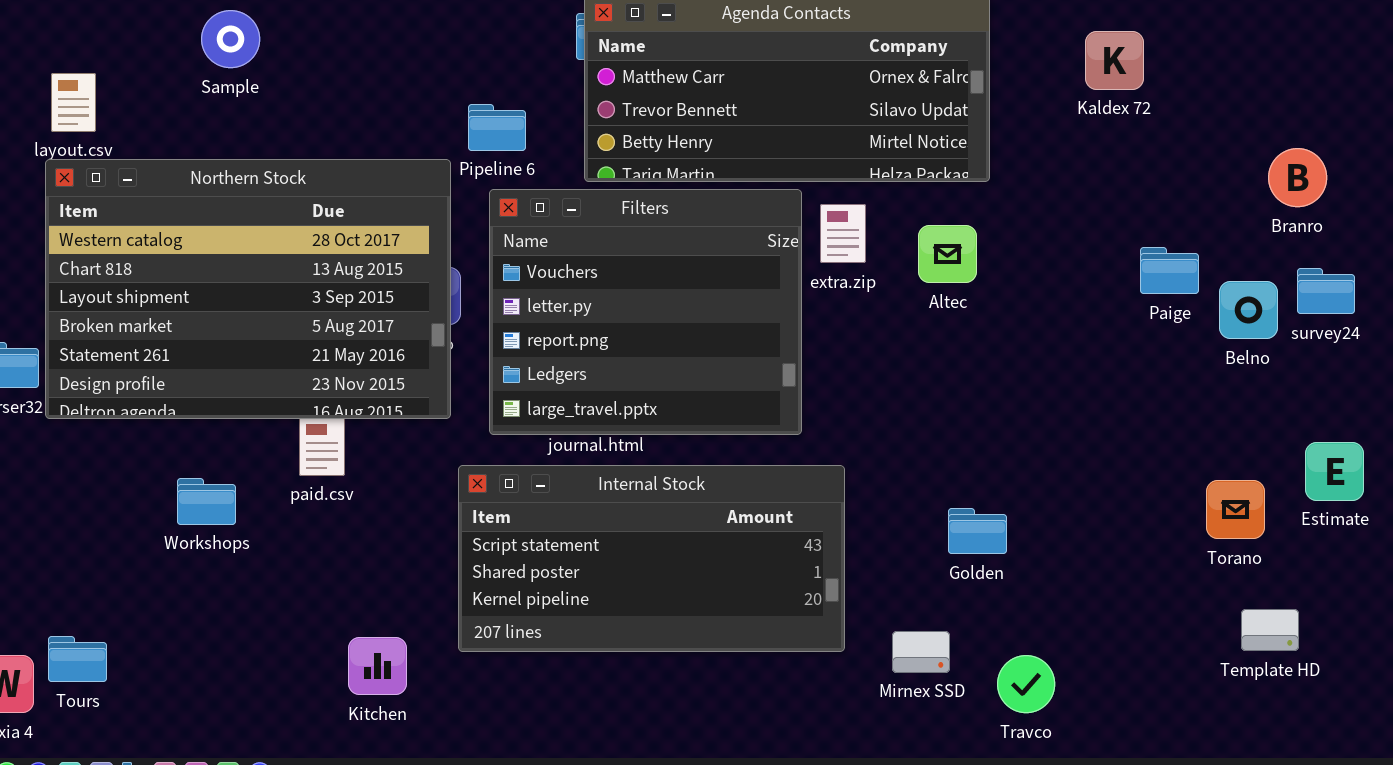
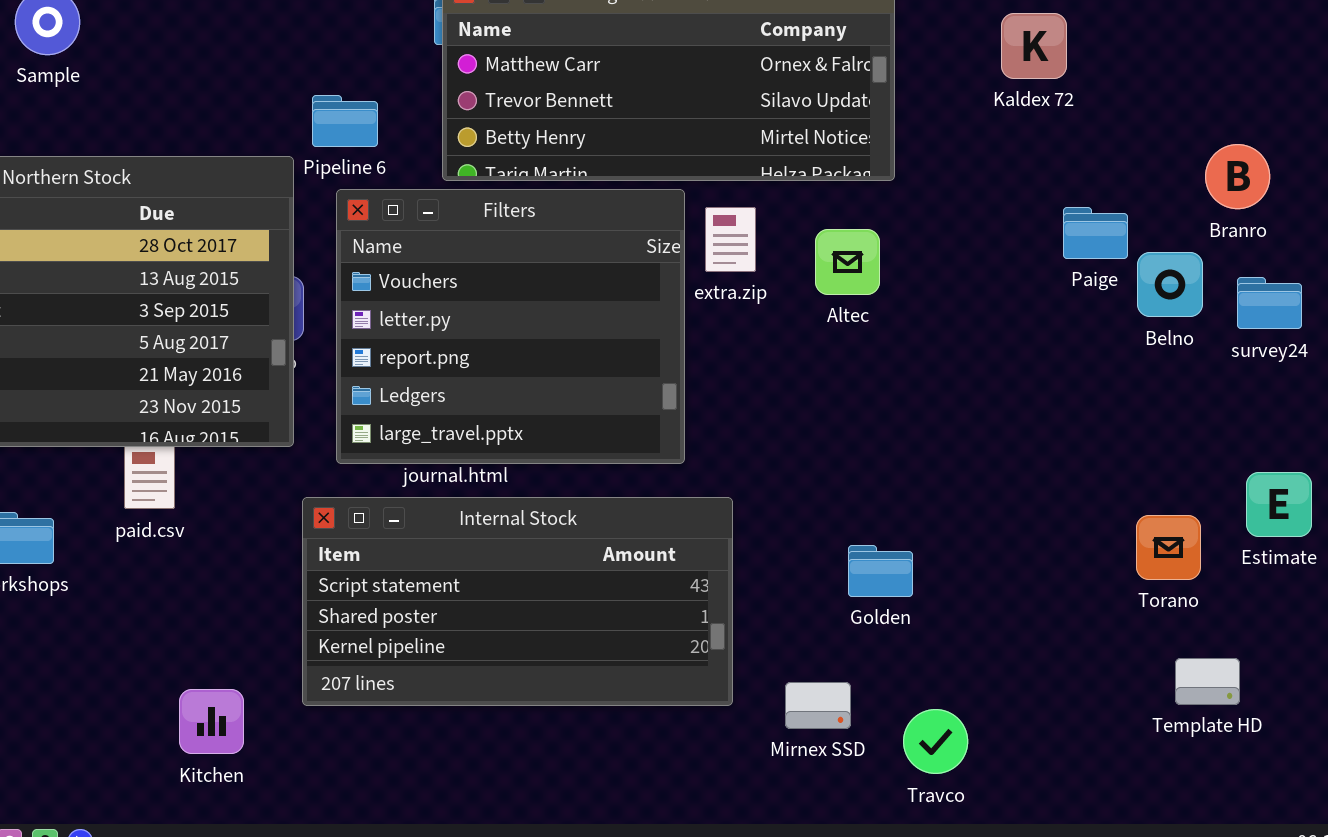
Paige: [1140,247,1199,294] -> [1063,207,1128,259], moved
Belno: [1219,281,1278,339] -> [1137,252,1203,317], moved

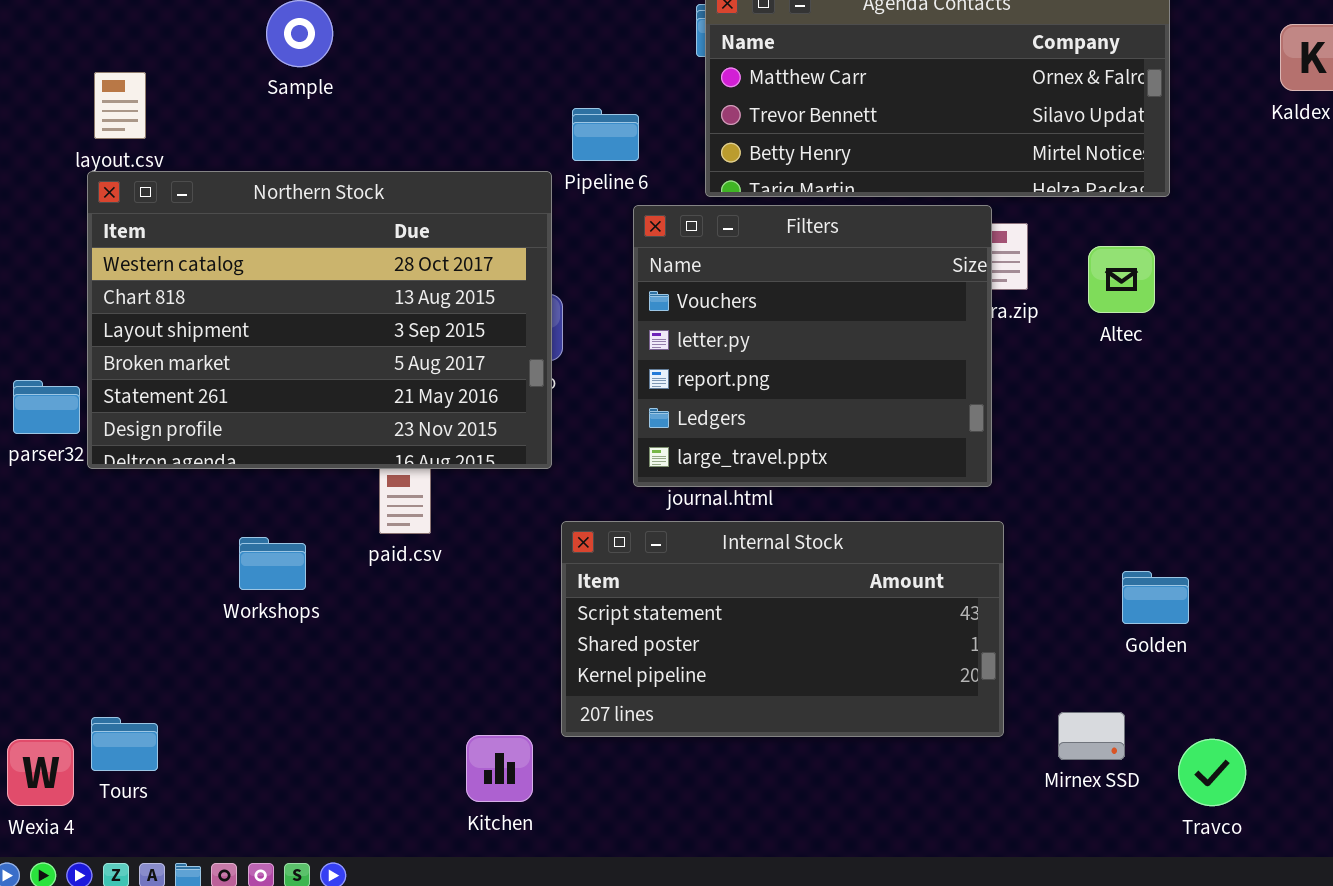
Filters: [336,189,685,464] -> [633,205,992,487], moved
Kitchen: [179,689,244,754] -> [466,735,533,802], moved

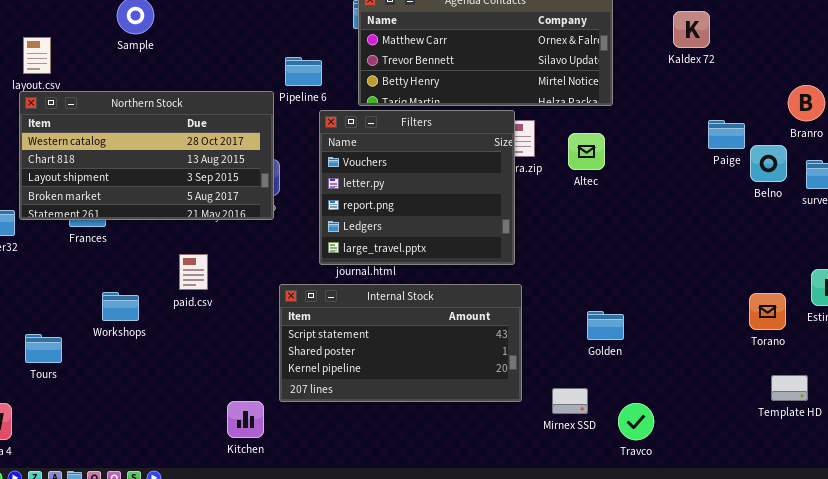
Northern Stock: [87,171,552,469] -> [19,91,274,220], resized
Tours: [91,717,158,771] -> [25,334,62,363], moved

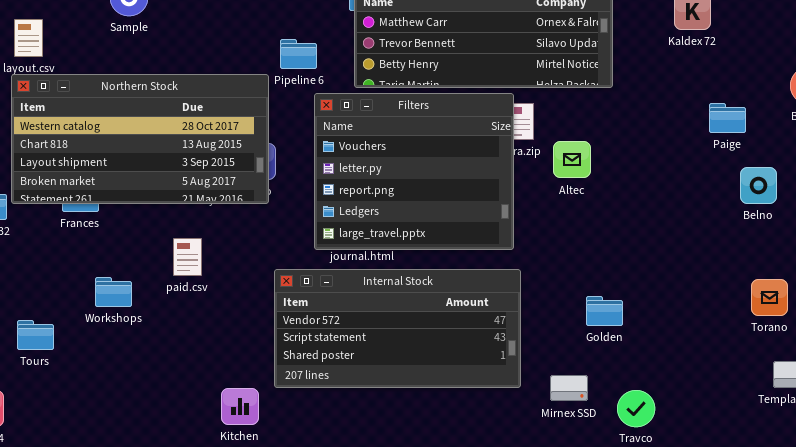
Altec: [568,133,605,170] -> [553,141,591,178], moved
Belno: [750,145,787,182] -> [740,167,777,204], moved
Internal Stock: [279,284,522,402] -> [274,269,521,388], scrolled up 1 row

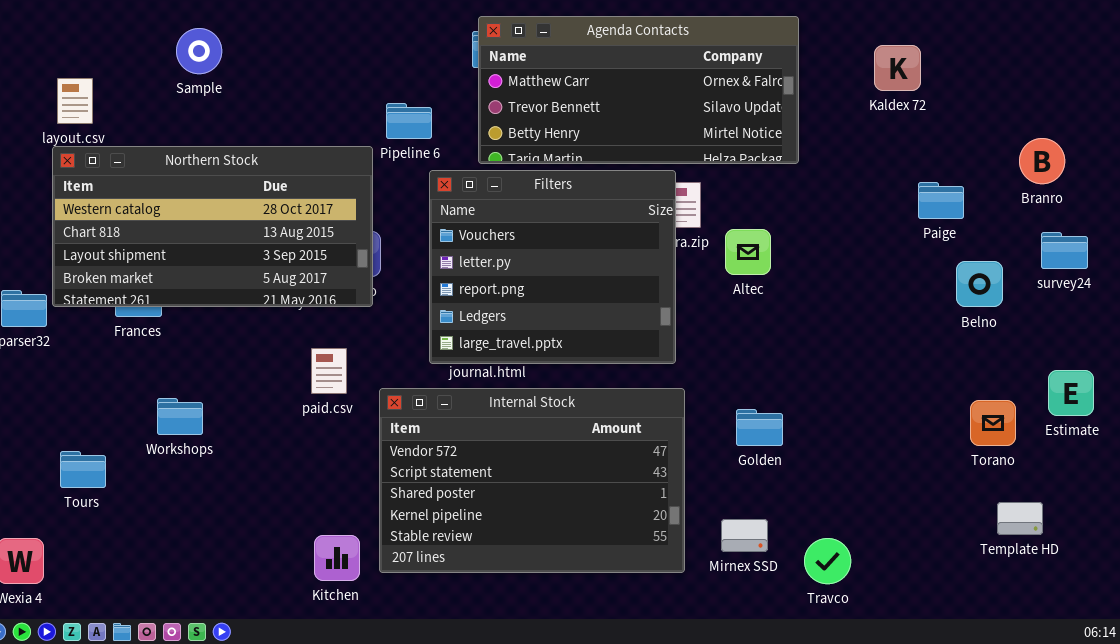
paid.csv: [173,238,202,276] -> [311,348,347,394], moved
Internal Stock: [274,269,521,388] -> [379,388,685,573], resized
Golden: [586,296,623,326] -> [736,409,783,446], moved

